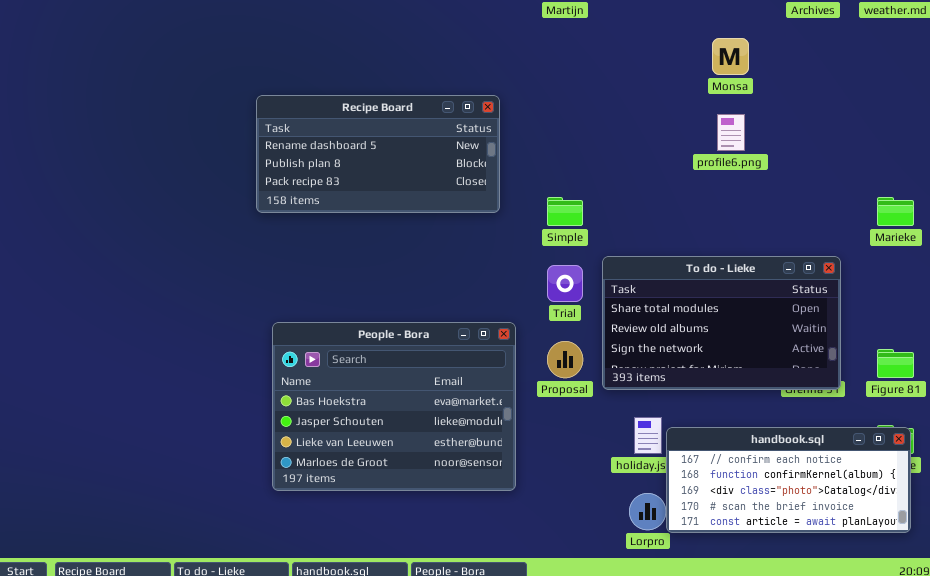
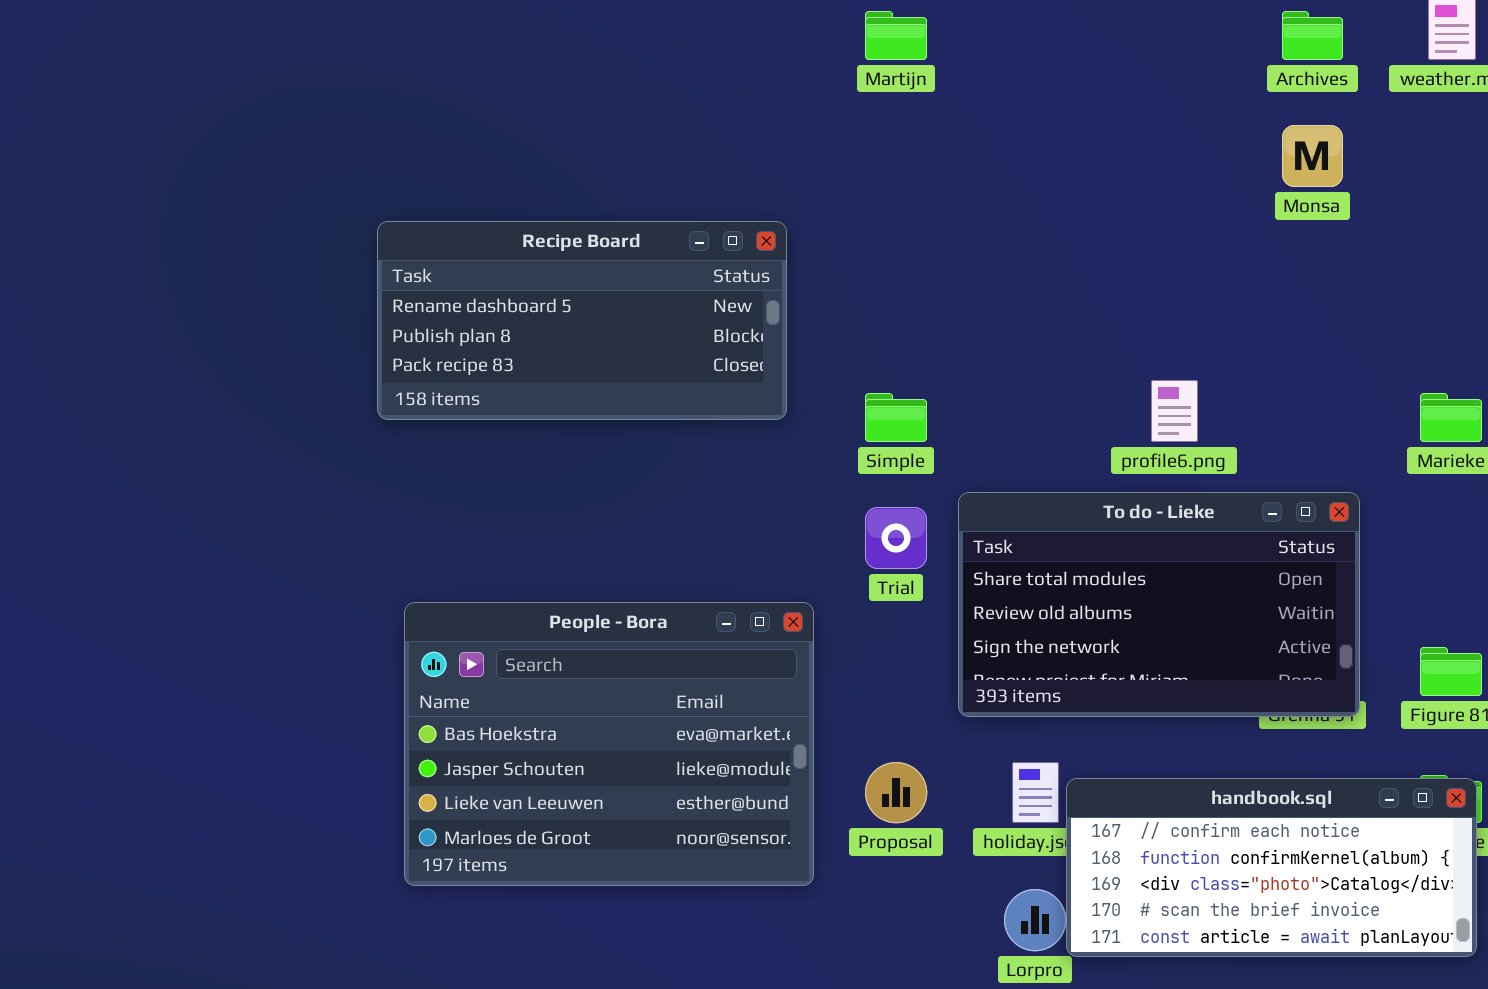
Monsa: [712,38,749,75] -> [1282,125,1343,187], moved
profile6.png: [717,114,745,151] -> [1151,380,1198,442], moved
Proposal: [547,341,583,378] -> [865,762,927,823], moved

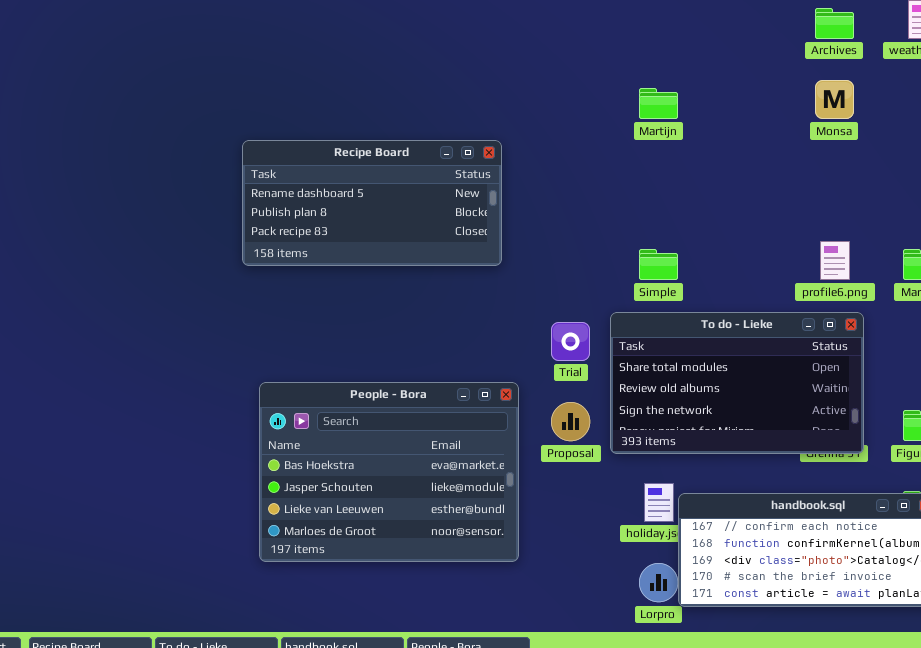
Martijn: [865,11,927,60] -> [639,88,678,119], moved
profile6.png: [1151,380,1198,442] -> [820,241,850,280], moved
Simple: [865,393,927,442] -> [639,249,678,280], moved
Proposal: [865,762,927,823] -> [551,402,590,441], moved

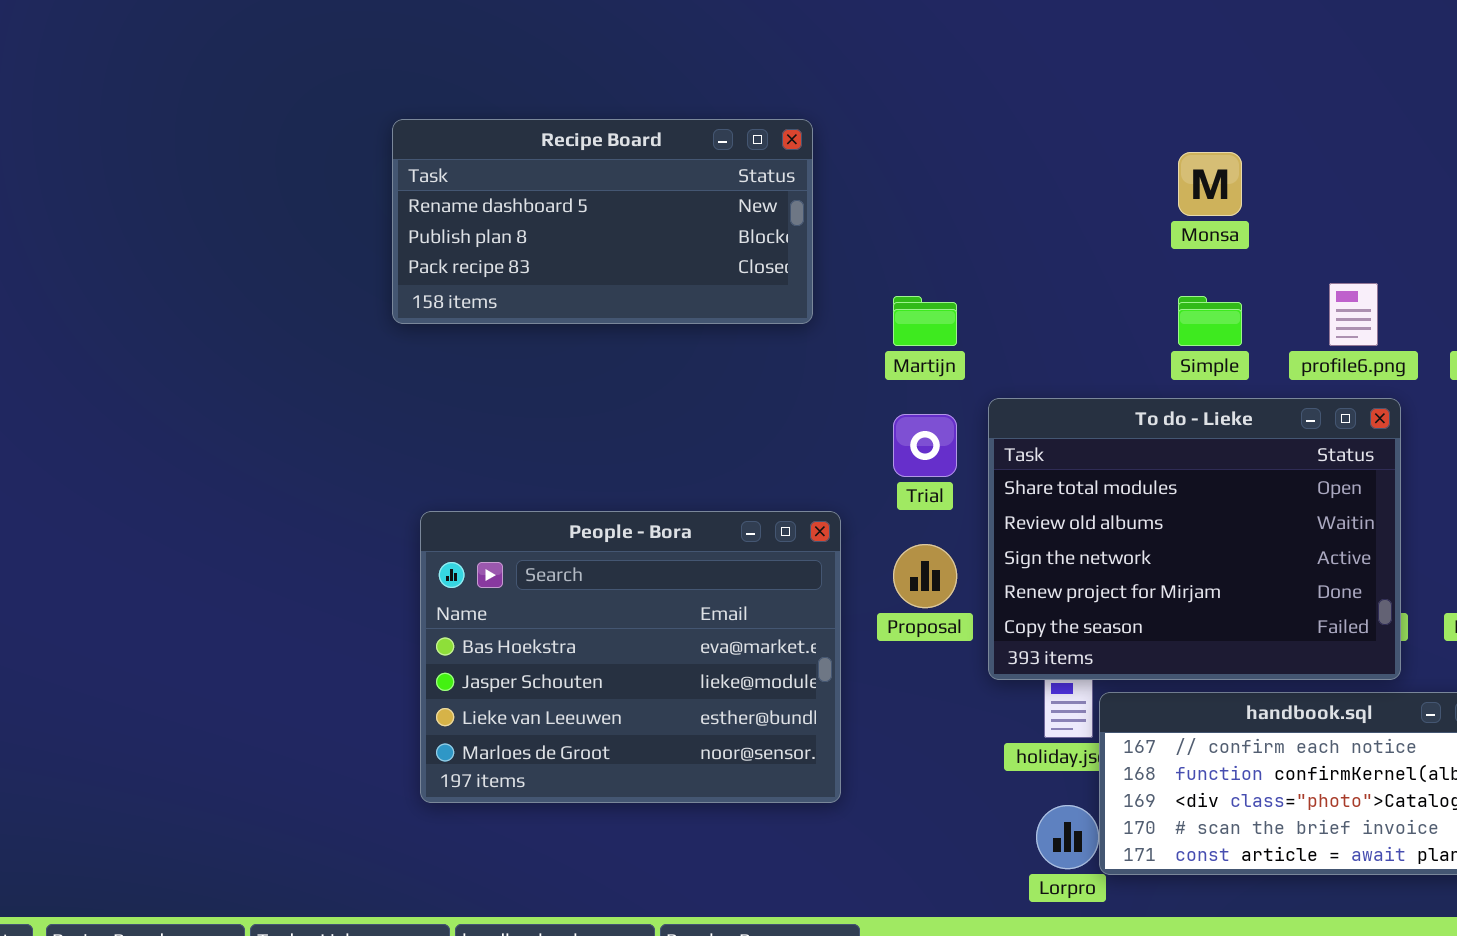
Monsa: [815,80,854,119] -> [1178,152,1242,216], moved
Martijn: [639,88,678,119] -> [893,296,957,346], moved
Simple: [639,249,678,280] -> [1178,296,1242,346], moved
To do - Lieke: [610,312,864,454] -> [988,398,1401,680], resized

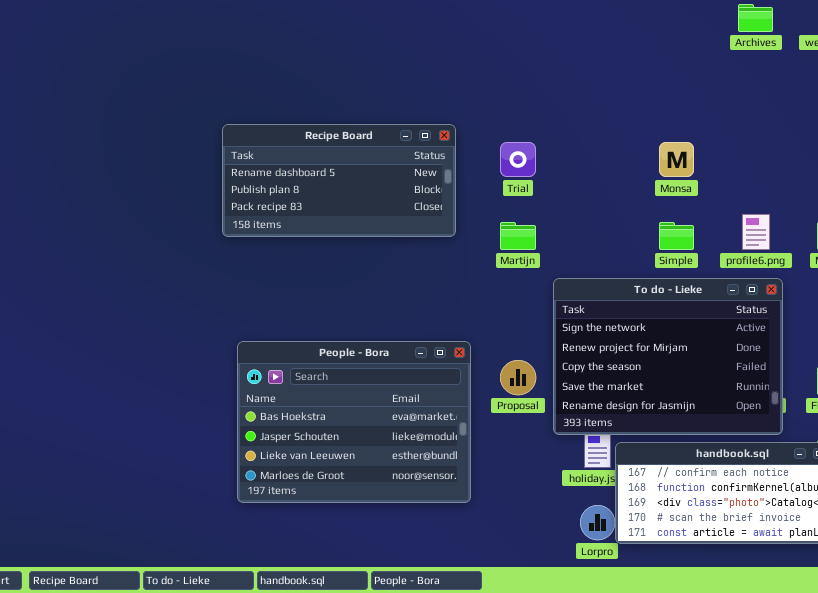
To do - Lieke: [988,398,1401,680] -> [553,278,783,435], scrolled down 2 rows
Trial: [893,414,957,477] -> [500,142,536,177], moved

